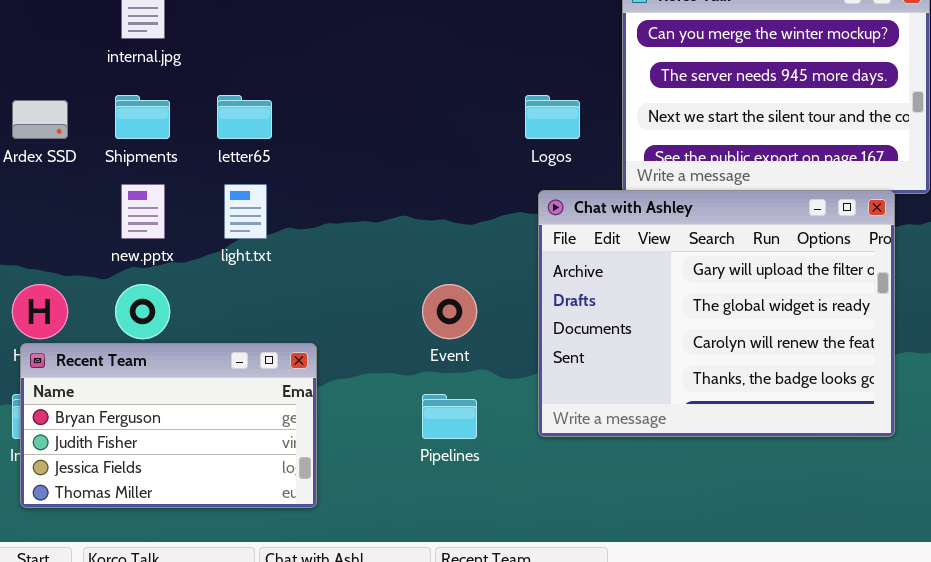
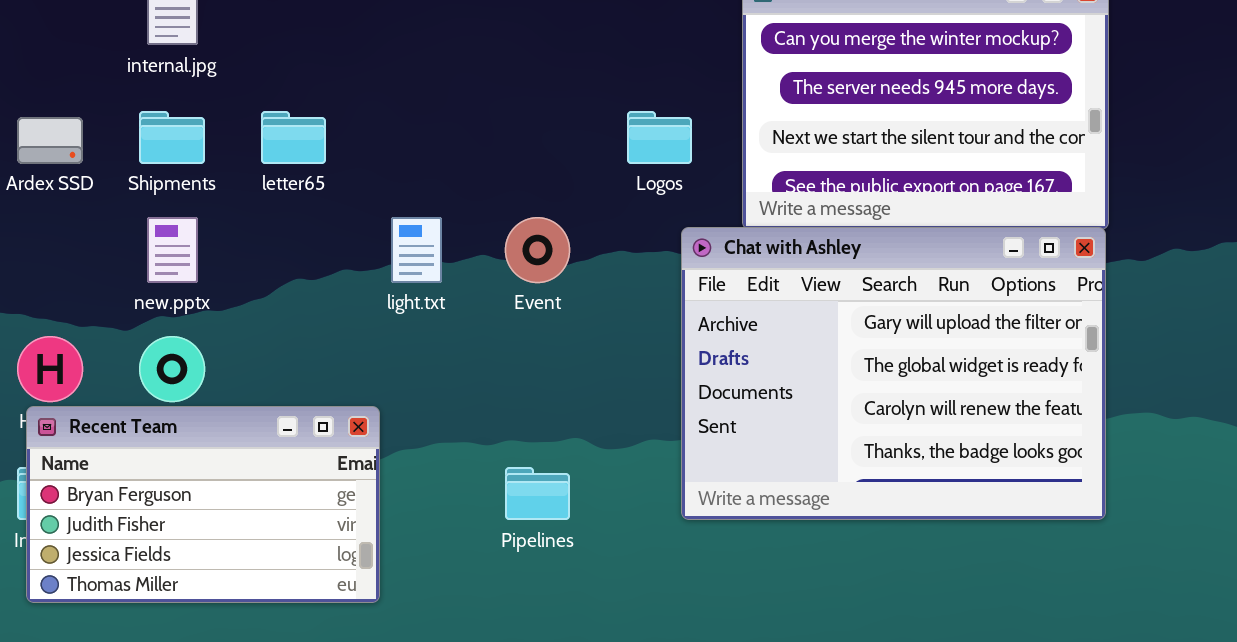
light.txt: [224,184,267,239] -> [391,217,442,283], moved
Chat with Ashley: [538,190,895,437] -> [681,227,1106,520], moved
Event: [422,284,477,339] -> [505,217,570,283], moved

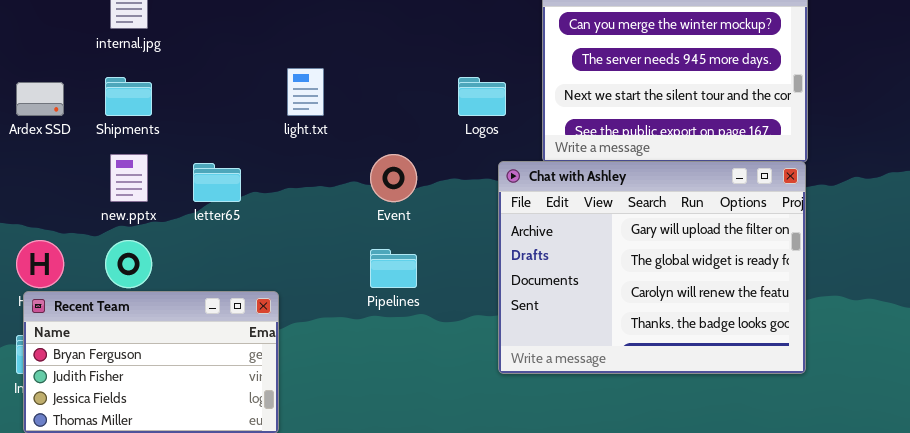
letter65: [261,111,326,164] -> [193,163,241,202], moved
light.txt: [391,217,442,283] -> [287,68,324,116], moved
Pipelines: [505,467,570,520] -> [370,249,417,288], moved

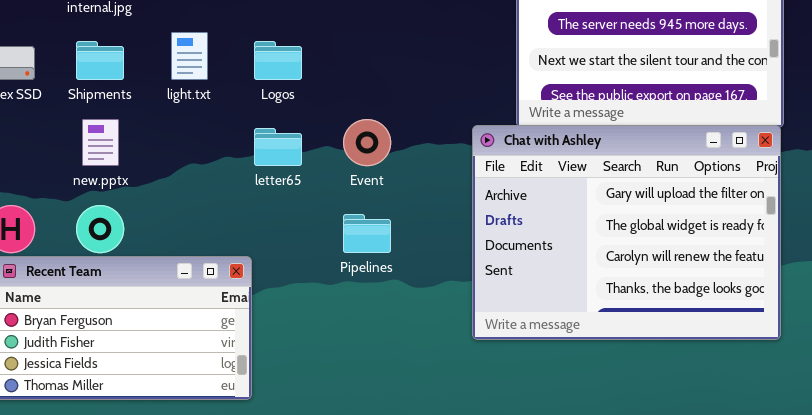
light.txt: [287,68,324,116] -> [171,32,208,80], moved
Logos: [458,77,506,116] -> [254,41,302,80], moved
letter65: [193,163,241,202] -> [254,128,302,166], moved

